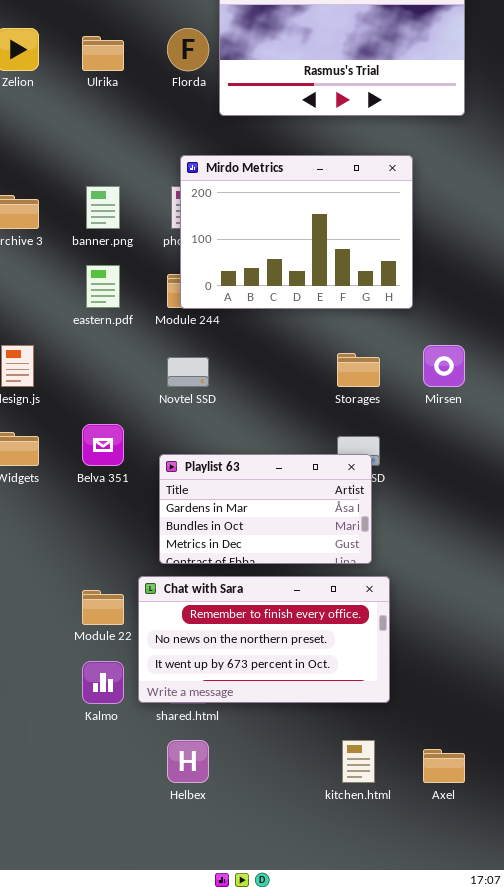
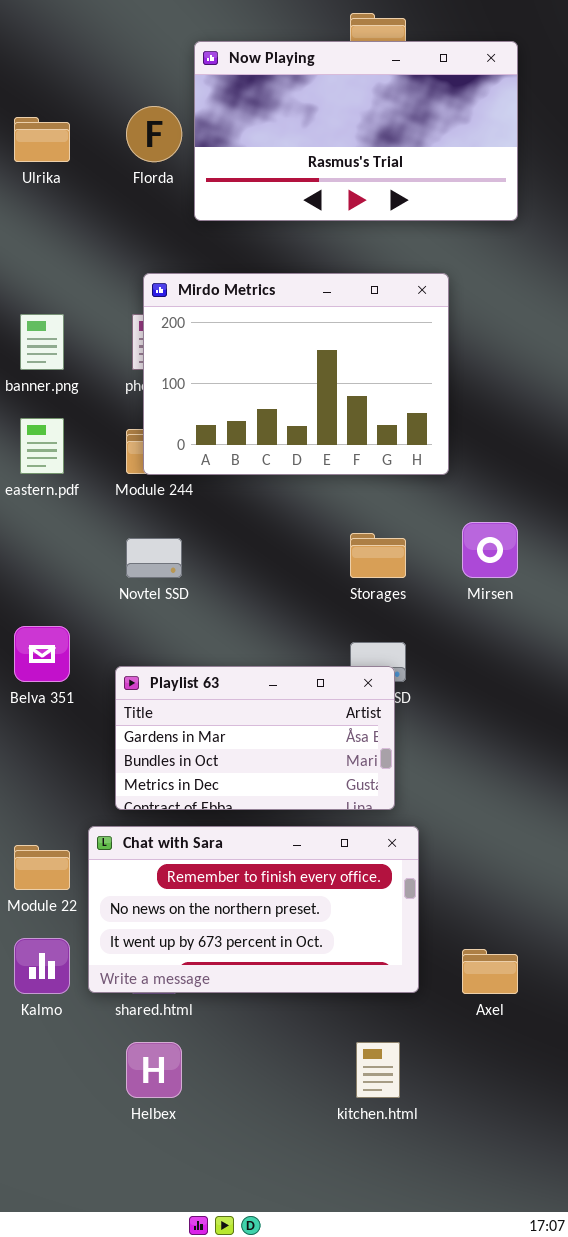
Axel: [423,749,465,783] -> [462,949,518,994], moved

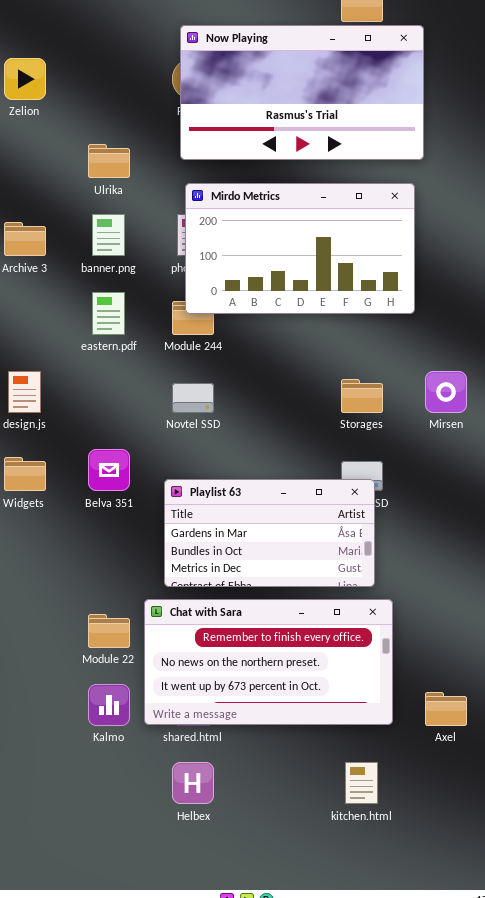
Now Playing: [194,41,518,221] -> [180,25,424,160], moved
Ulrika: [14,117,70,162] -> [88,144,130,178], moved
Mirdo Metrics: [143,273,449,475] -> [185,183,415,314], resized

